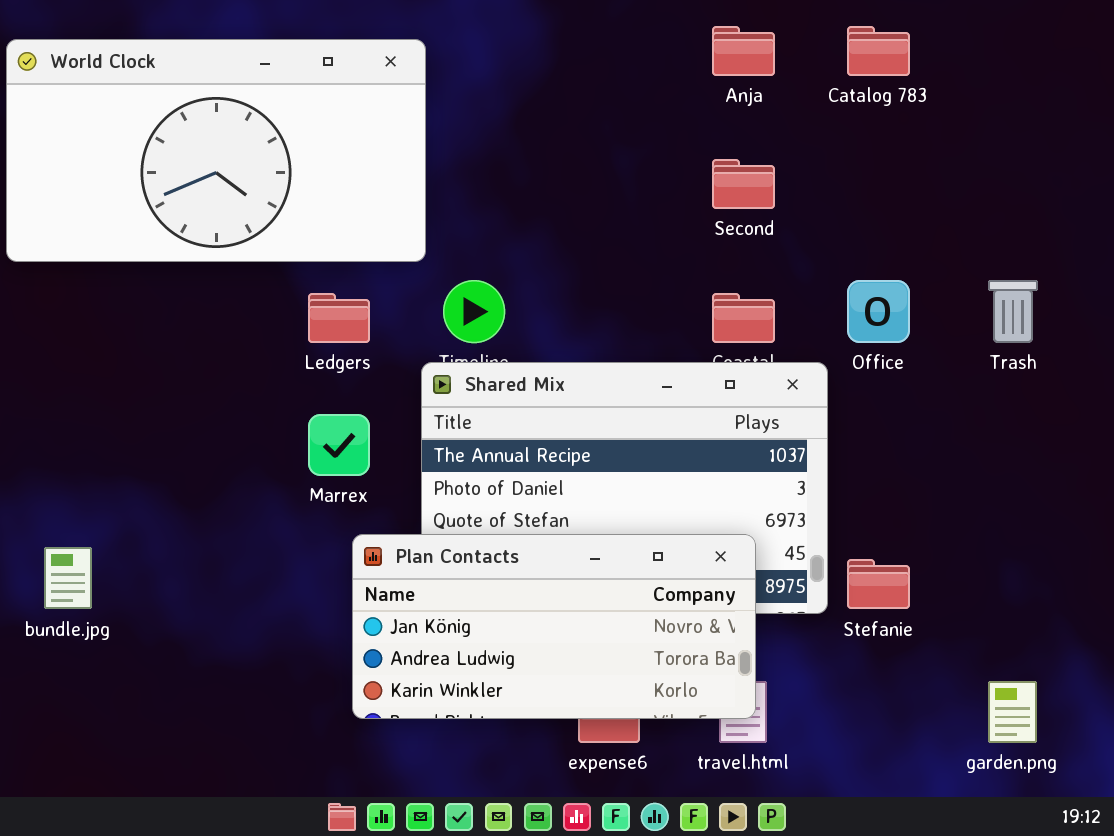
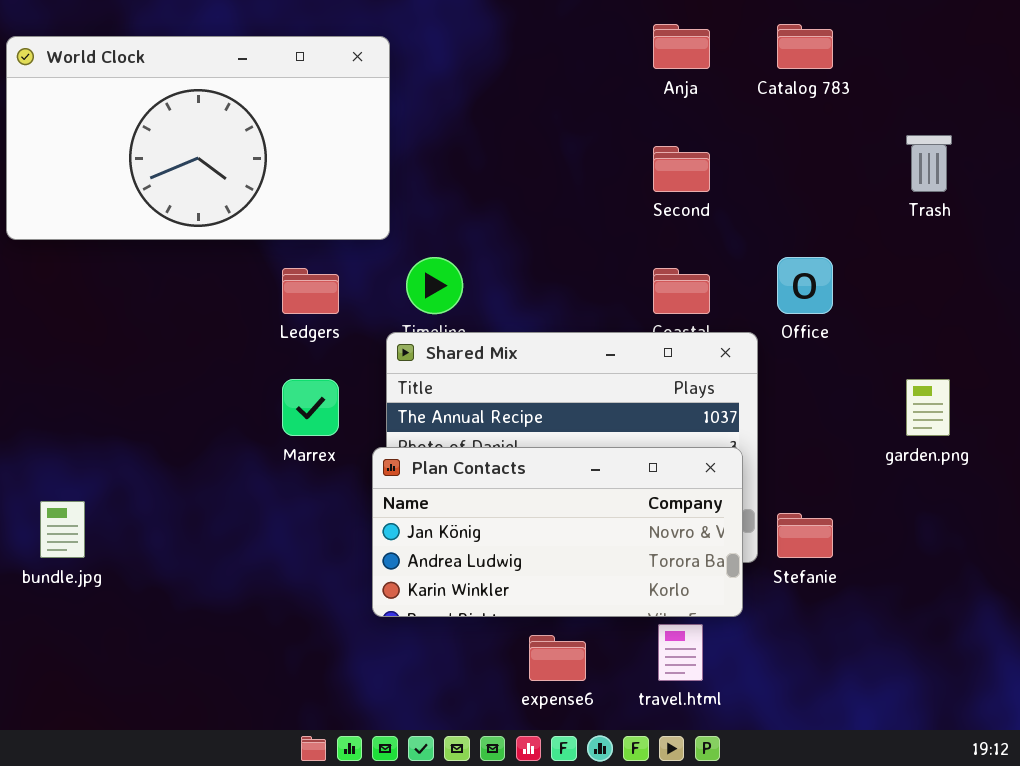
Trash: [988,280,1038,343] -> [906,135,952,192], moved
Plan Contacts: [352,534,756,719] -> [372,447,743,617], moved
garden.png: [988,681,1037,743] -> [906,379,950,436], moved

